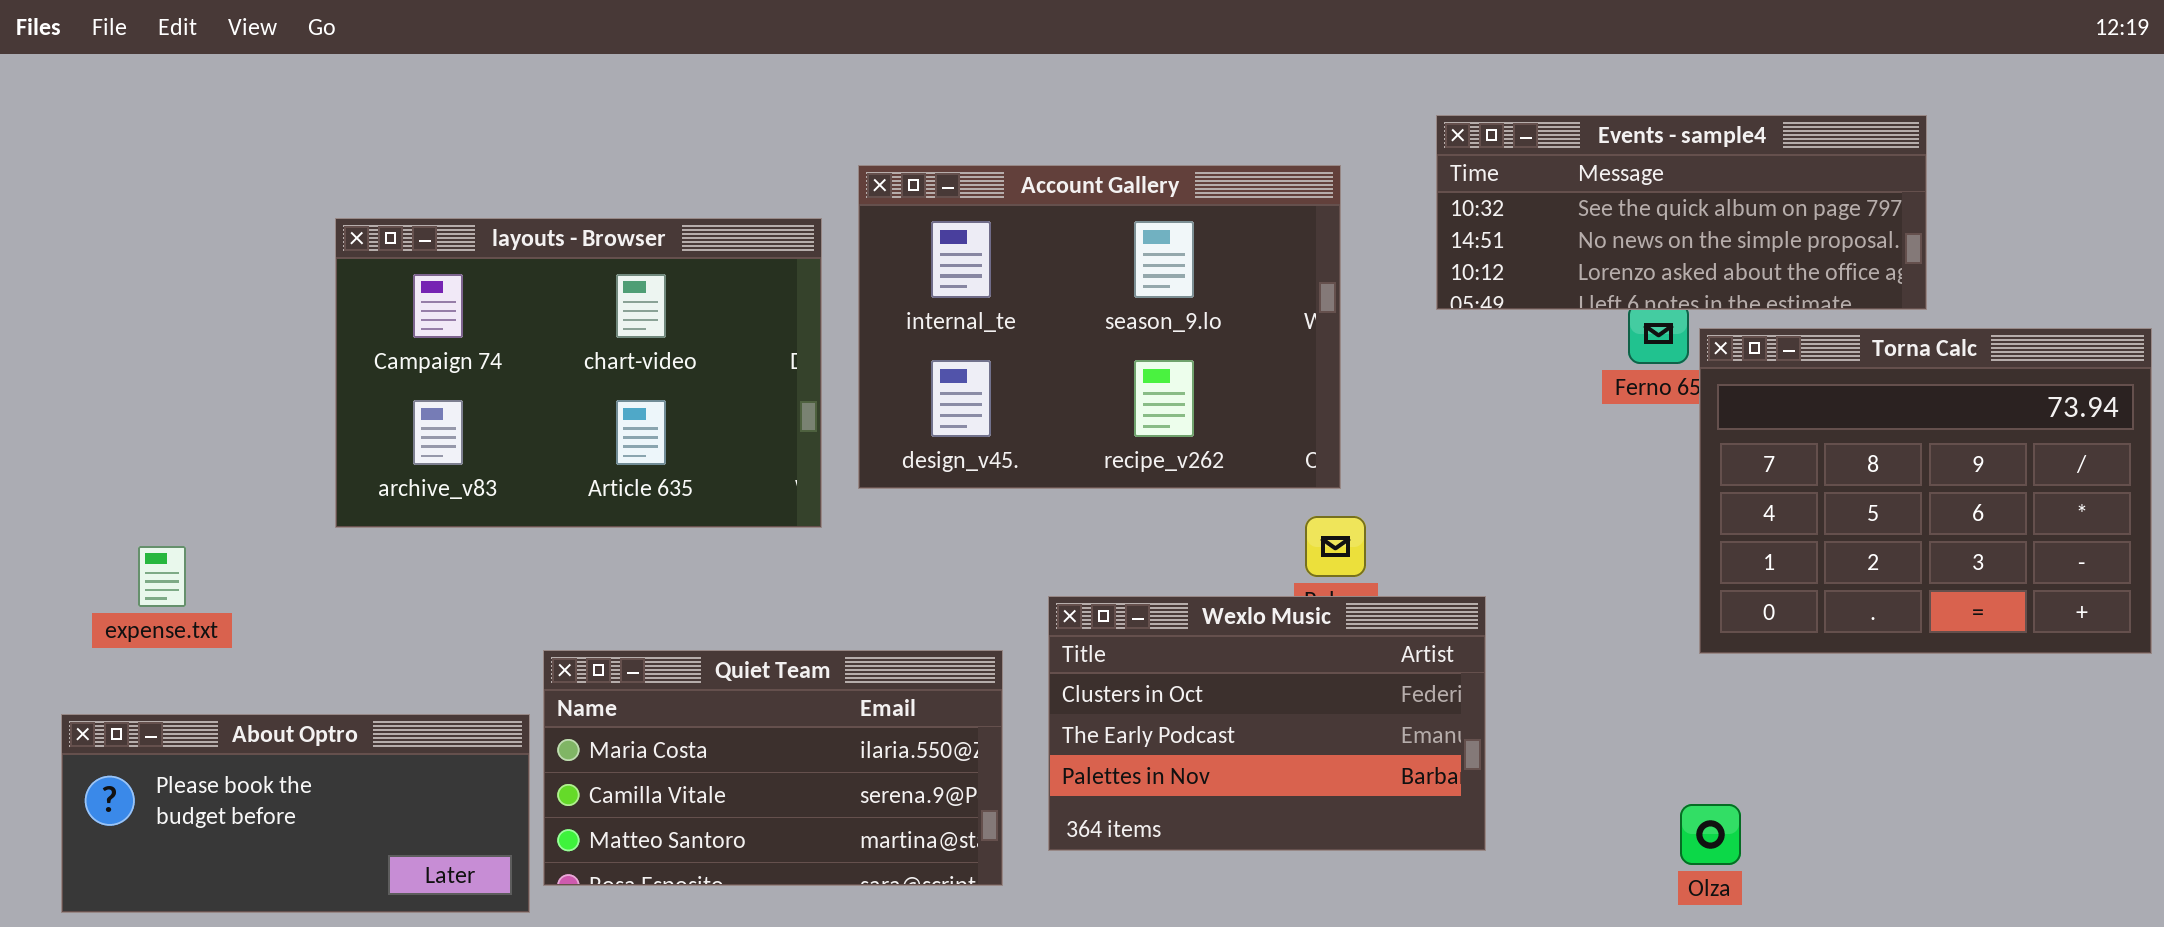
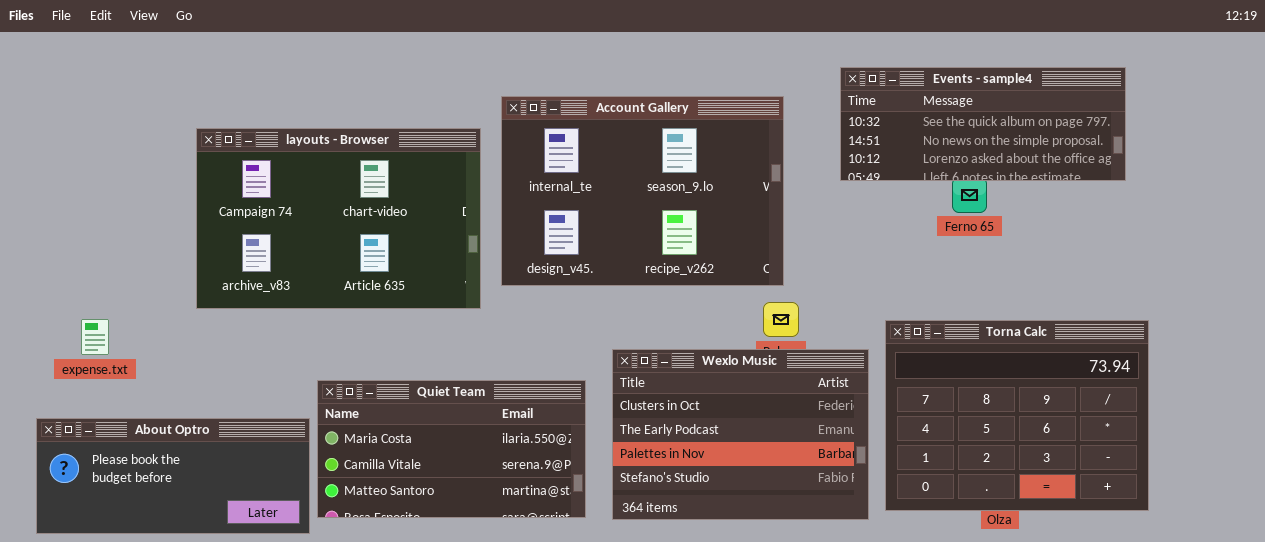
Torna Calc: [1699,328,2152,654] -> [885,320,1149,511], moved
Wexlo Music: [1048,596,1486,851] -> [612,349,869,520], resized

